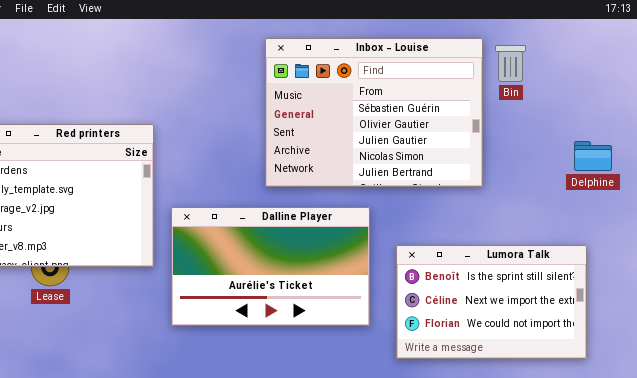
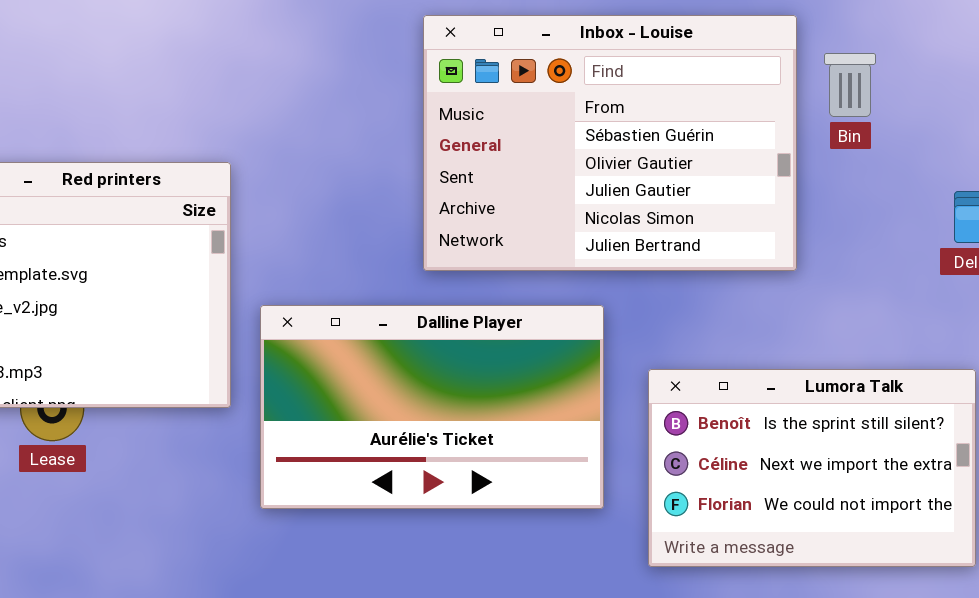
Bin: [495,45,526,82] -> [824,53,876,117], moved

